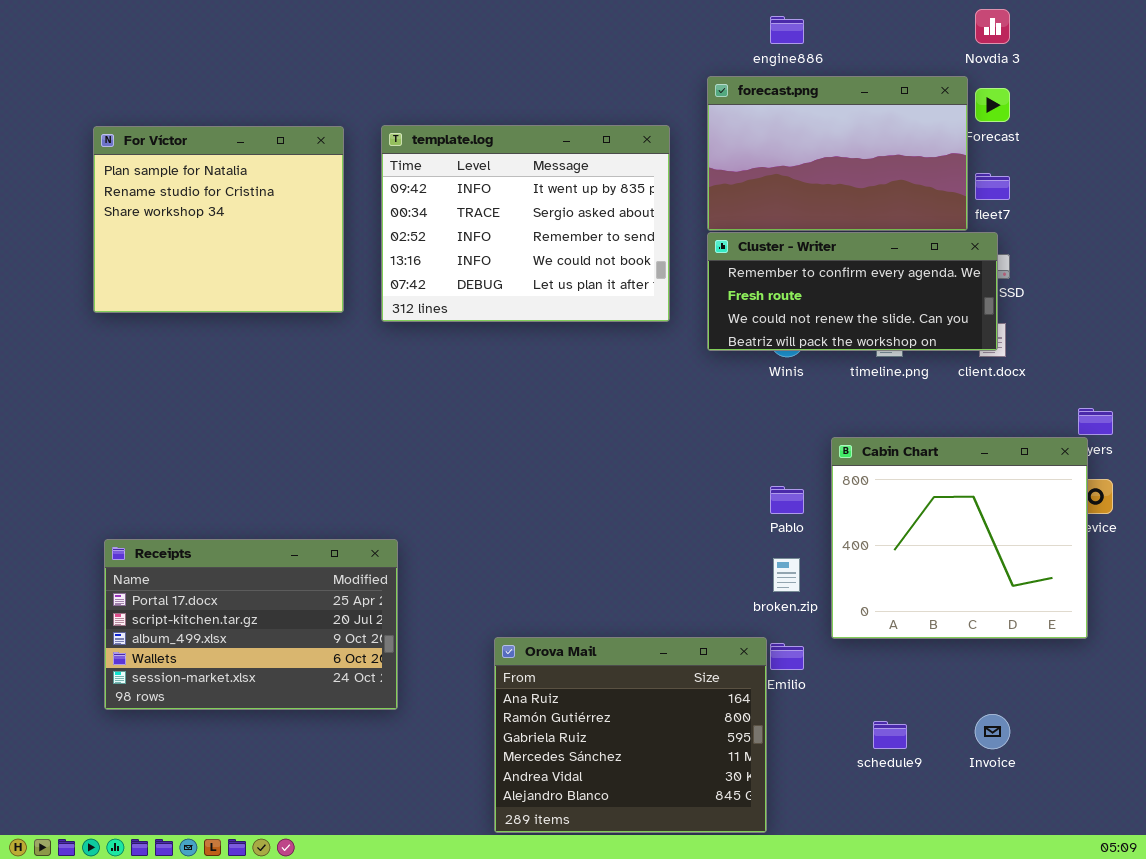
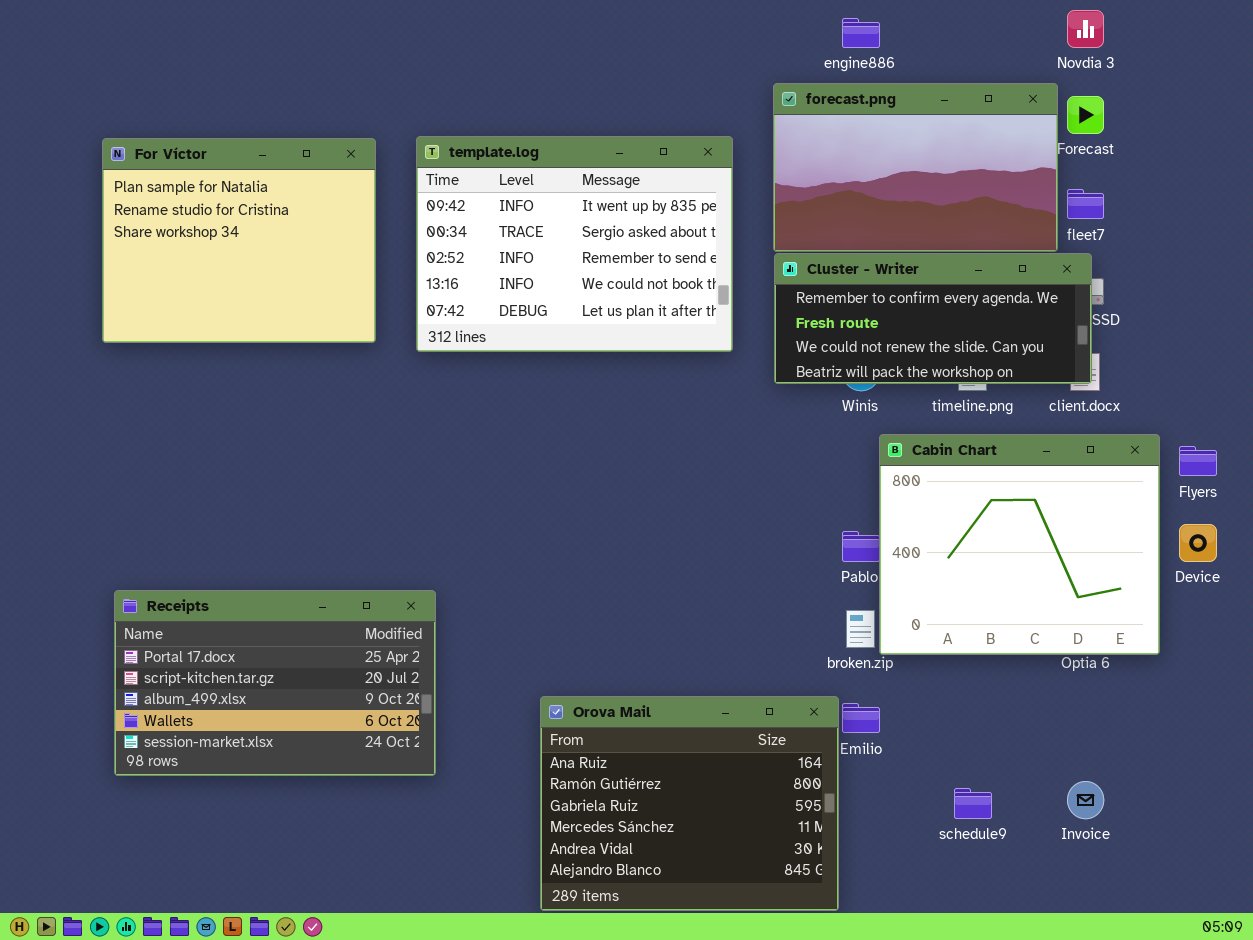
Cabin Chart: [831,437,1088,639] -> [879,434,1160,655], moved

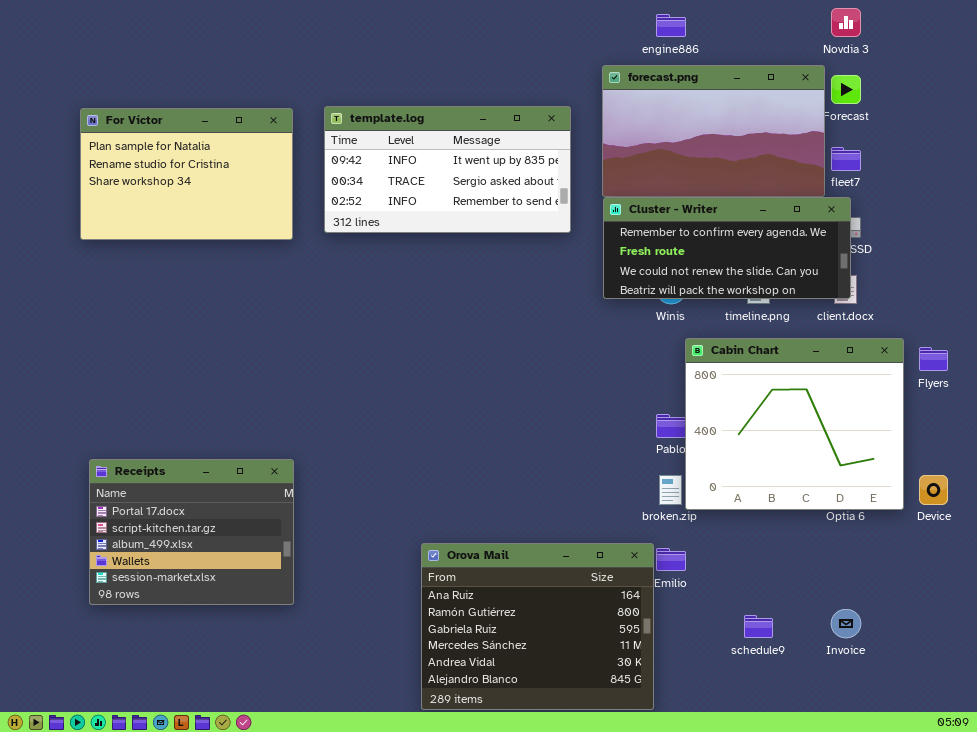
template.log: [416,136,733,352] -> [324,106,571,233], resized
For Víctor: [102,138,376,343] -> [80,108,293,240], resized
Device: [1179,524,1217,562] -> [919,475,948,505], moved
Receipts: [114,590,436,776] -> [89,459,294,605], resized

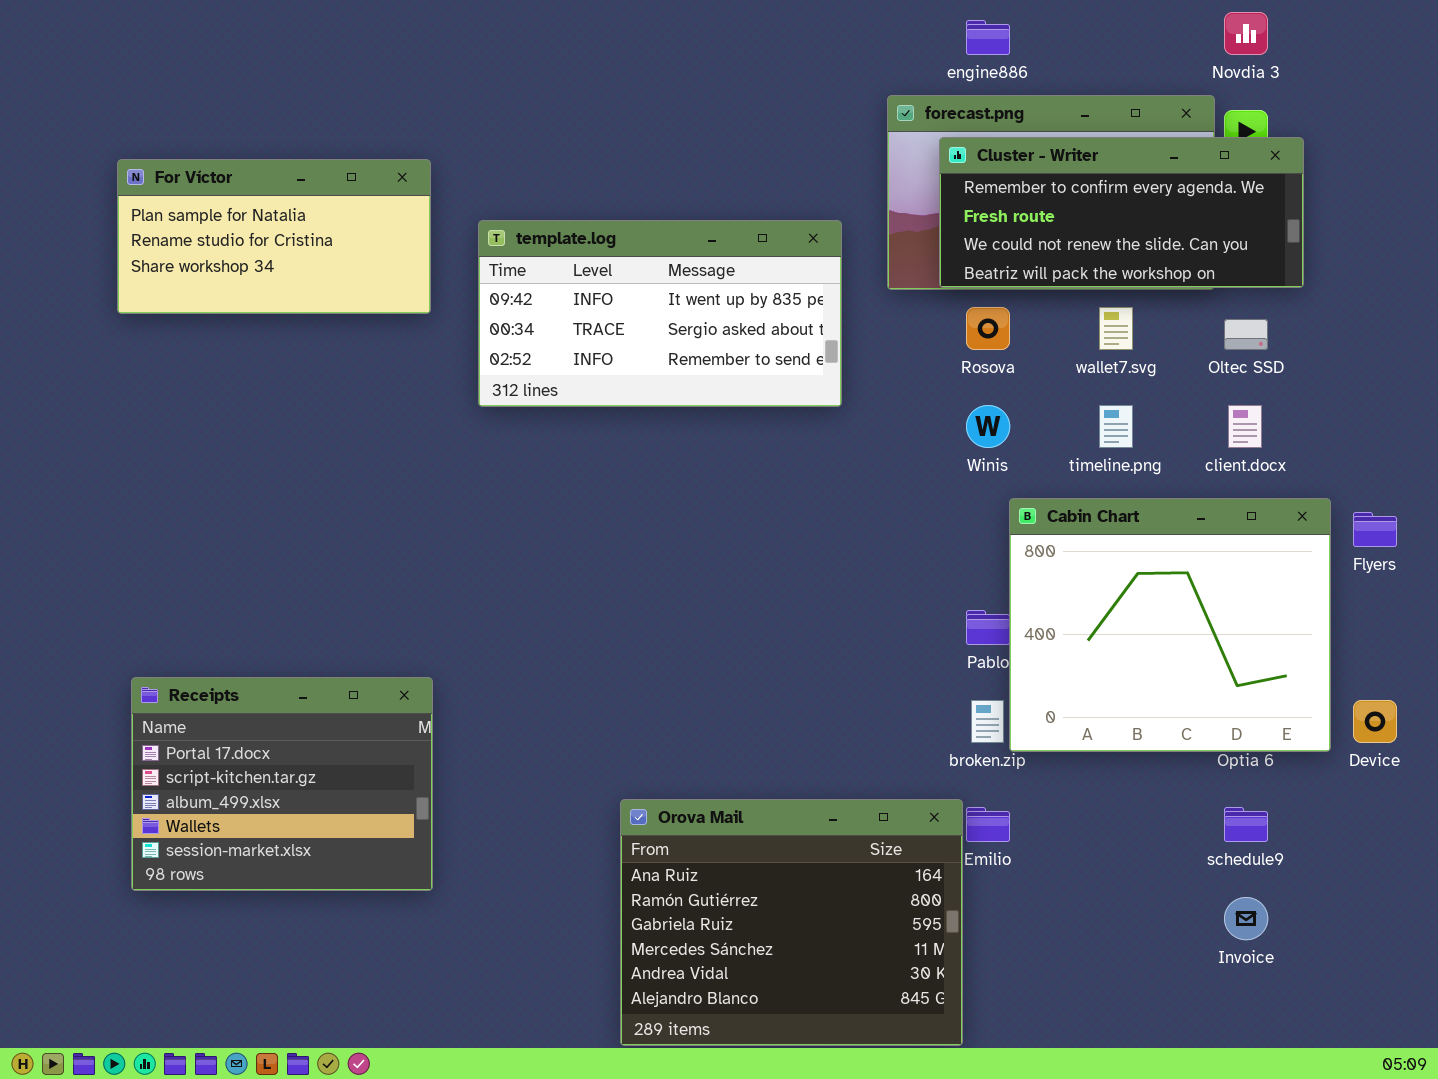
template.log: [324,106,571,233] -> [478,220,842,407], moved
For Víctor: [80,108,293,240] -> [117,159,431,314], resized
Cluster - Writer: [603,197,851,299] -> [939,137,1304,288], moved
schedule9: [744,615,773,638] -> [1224,807,1268,842], moved

